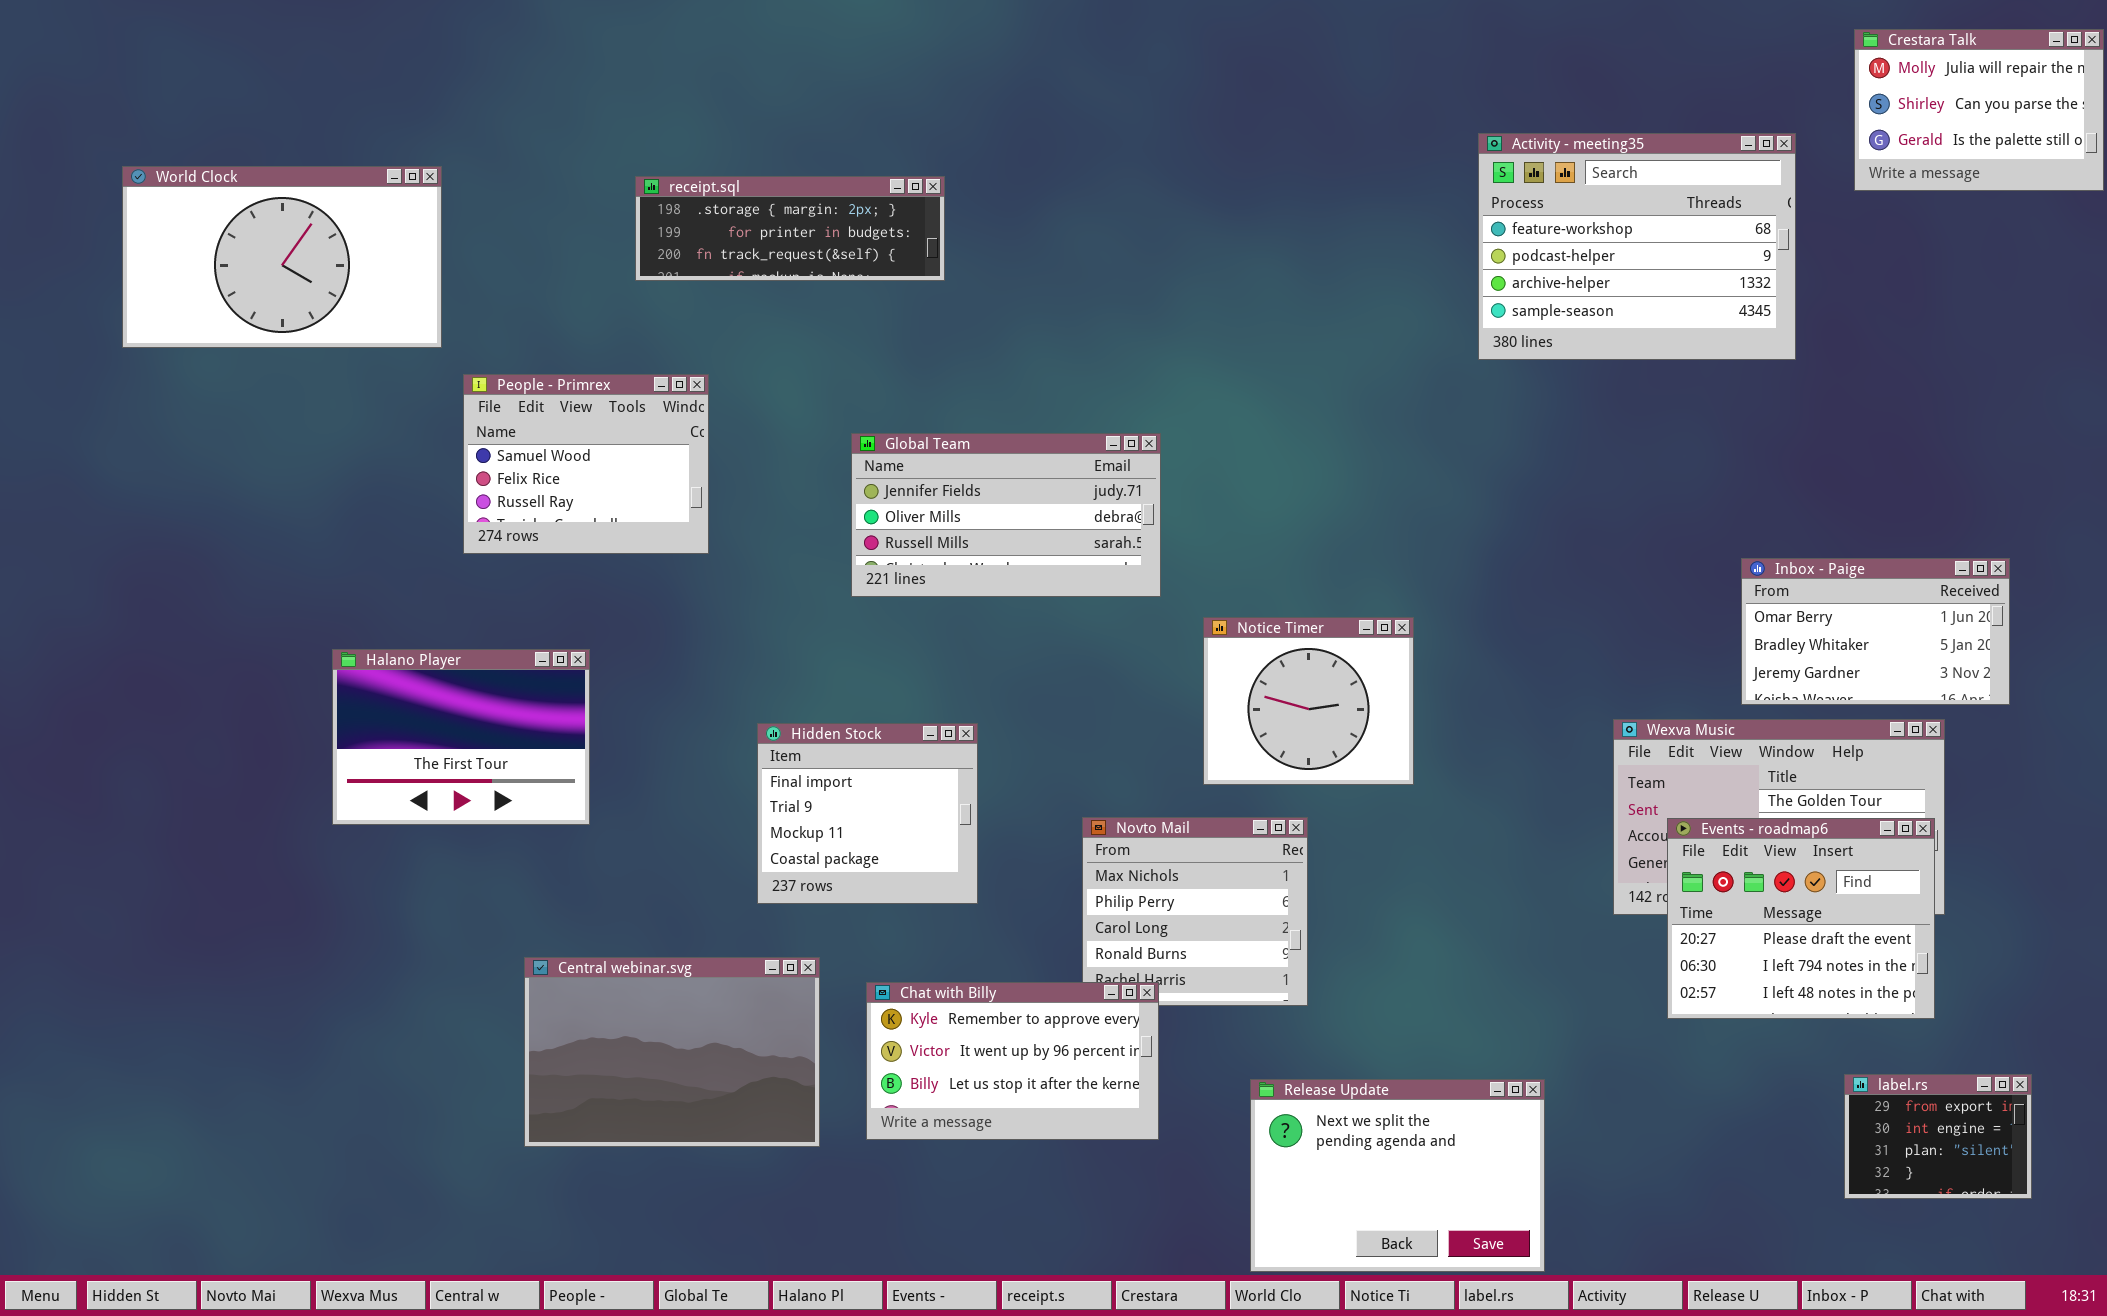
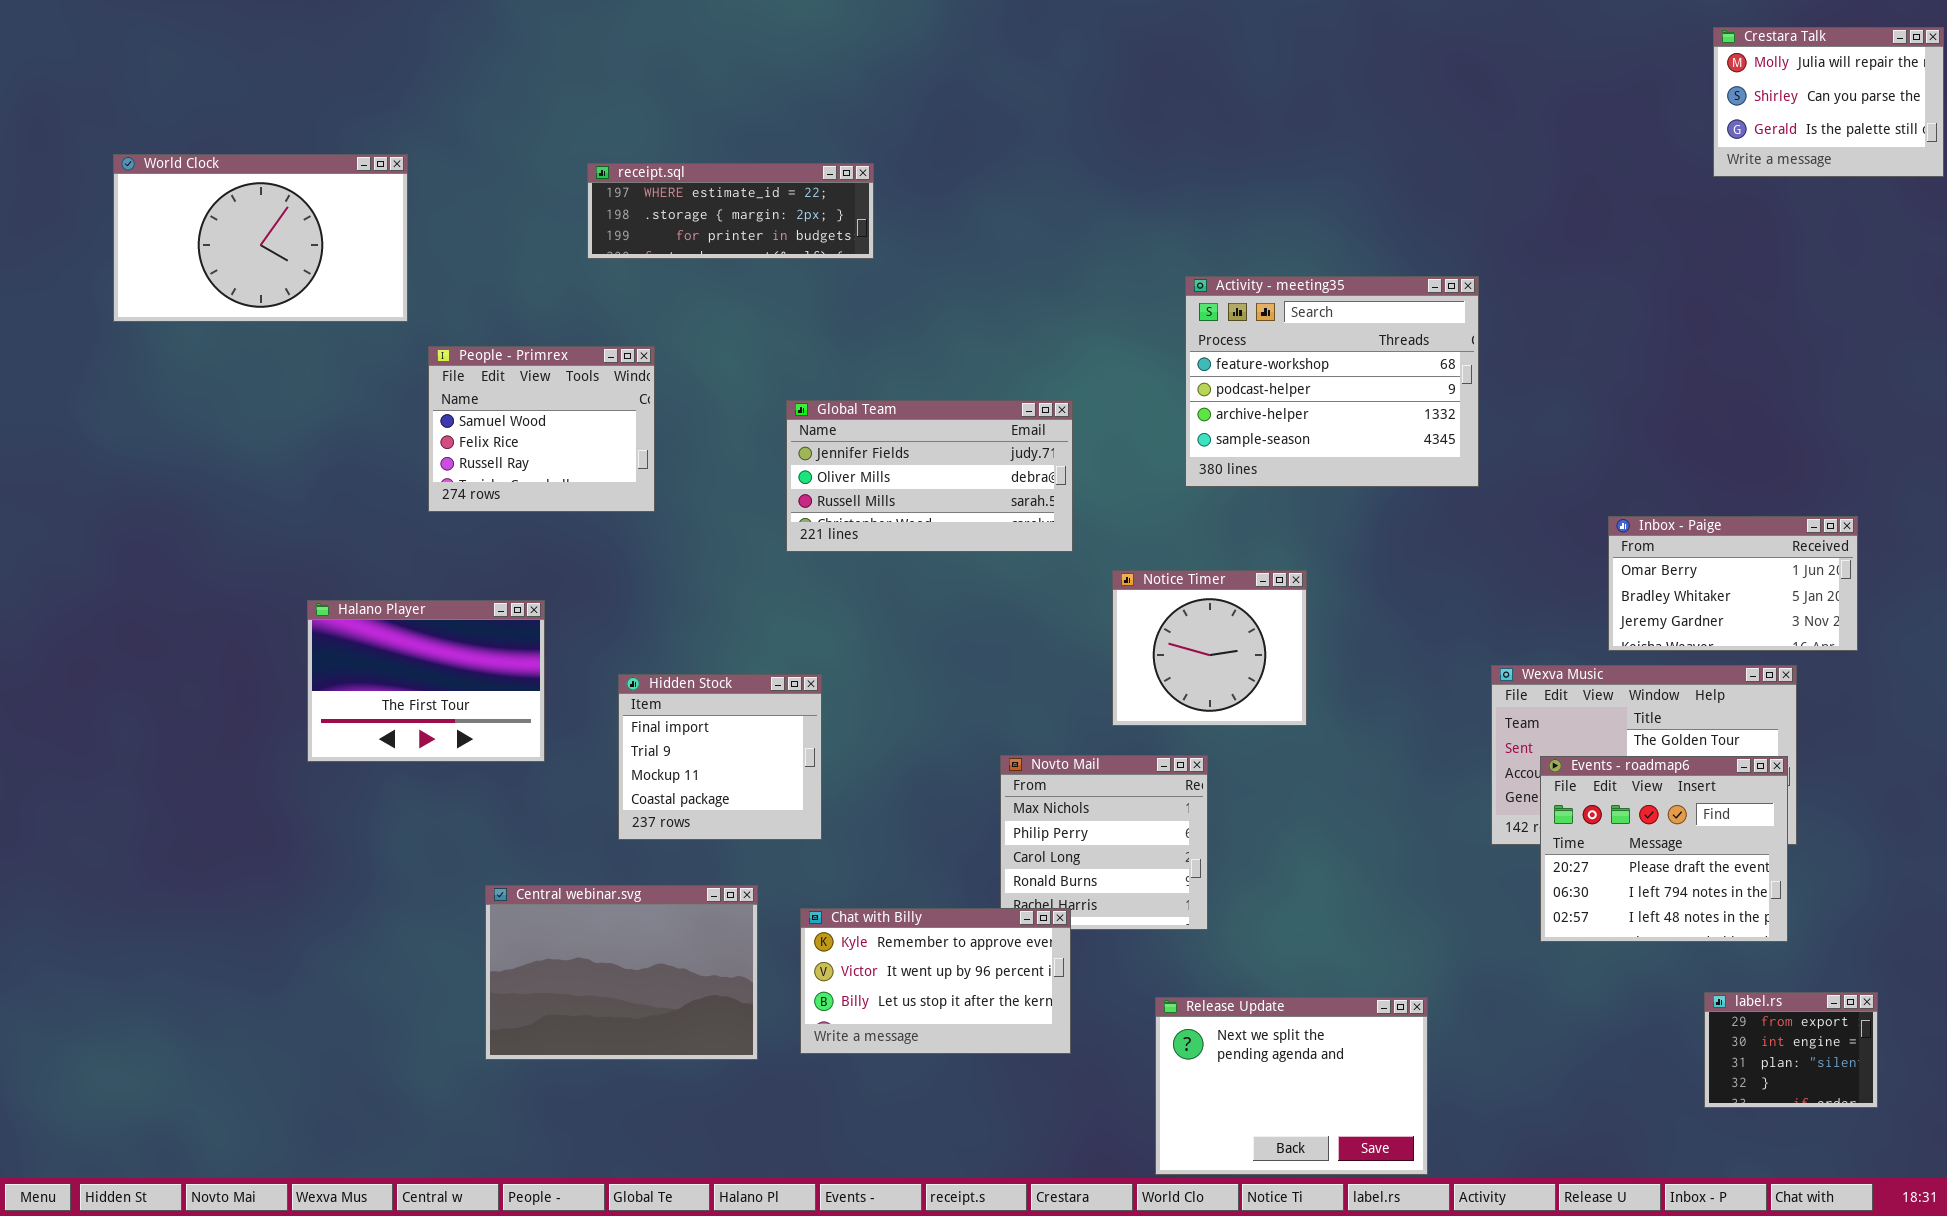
Activity - meeting35: [1478,133,1796,360] -> [1185,276,1479,487], moved
receipt.sql: [635,176,945,281] -> [587,163,874,259], scrolled up 1 row
Hidden Stock: [757,723,978,904] -> [618,674,822,840], moved

